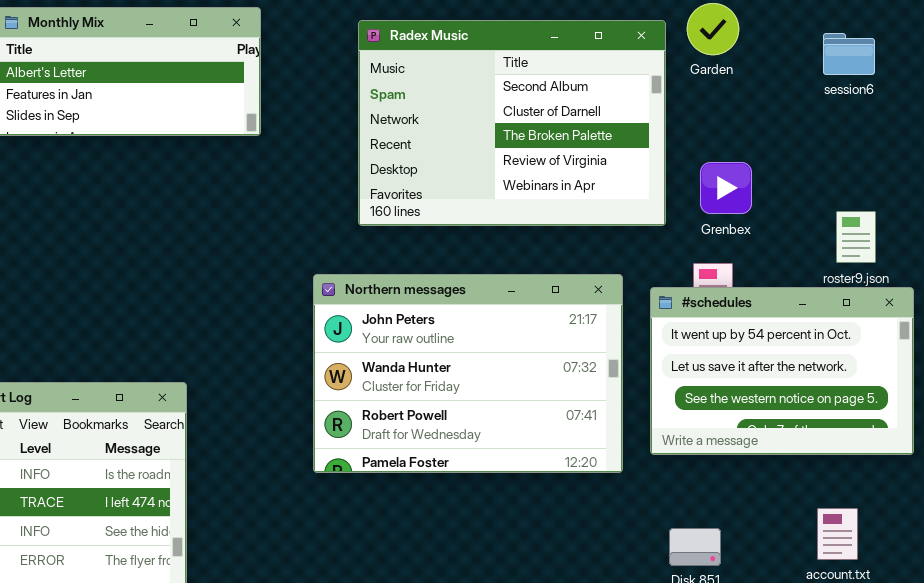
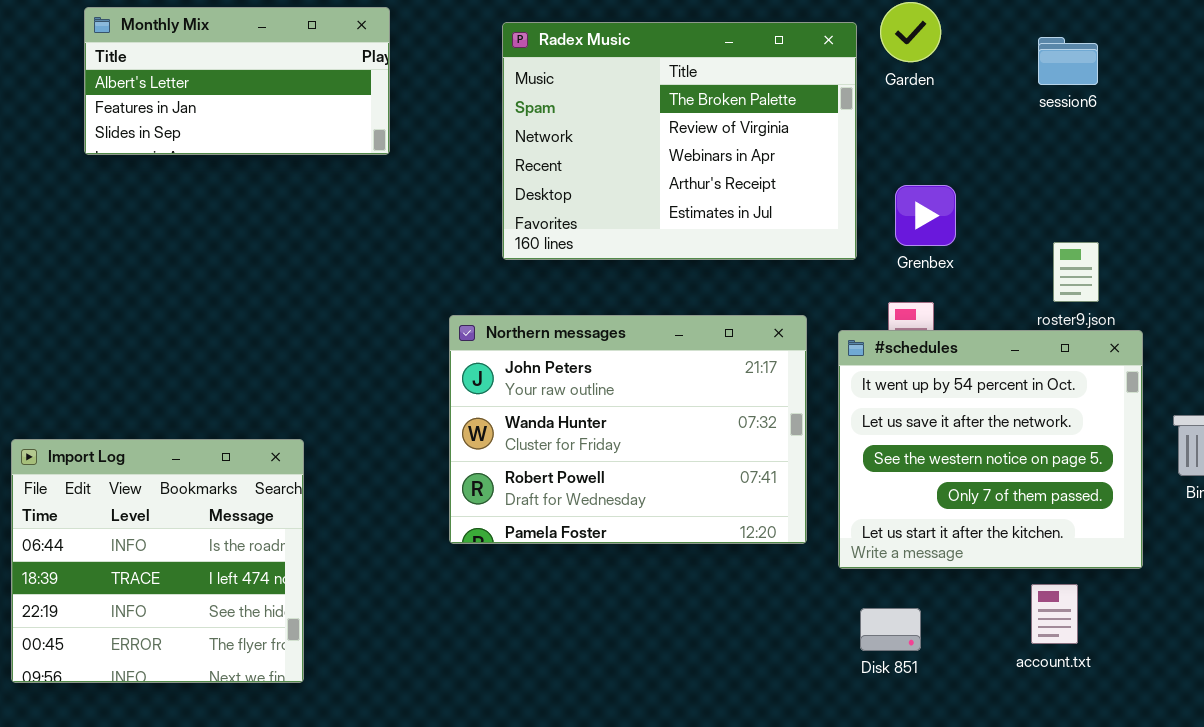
Radex Music: [358,20,666,226] -> [502,22,857,260], scrolled down 2 rows
#schedules: [650,287,914,455] -> [838,330,1143,569], resized

